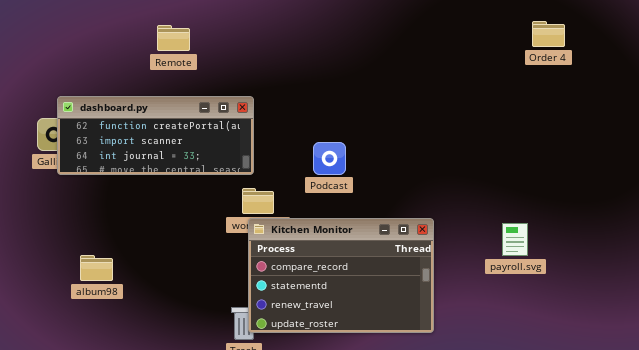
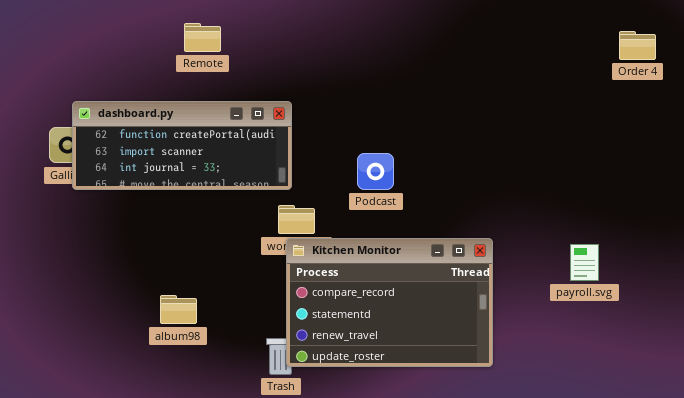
Order 4: [532,21,565,47] -> [619,31,656,60], moved
album98: [80,255,113,281] -> [160,295,197,324], moved

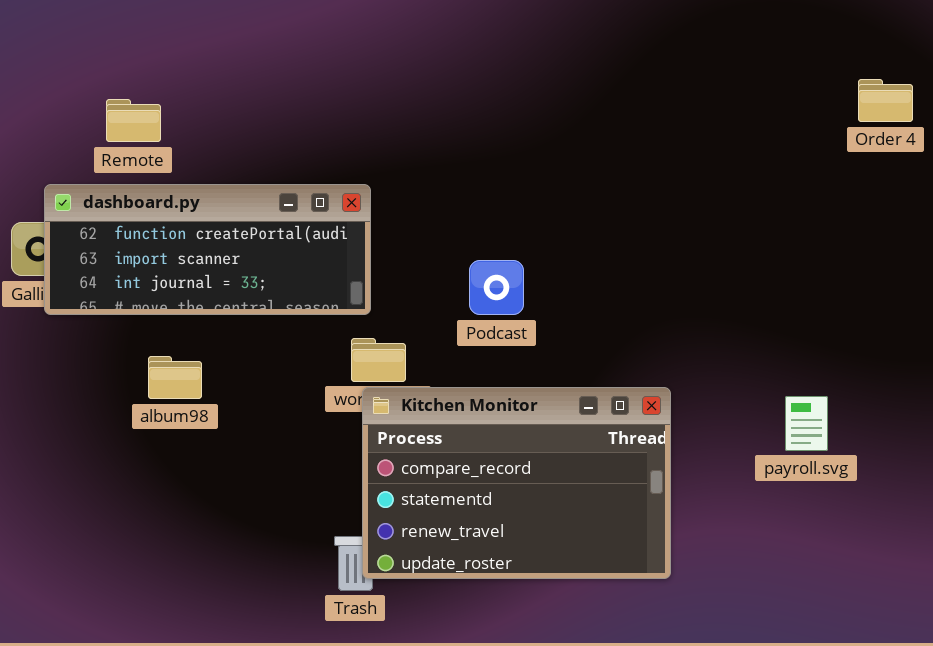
Remote: [184,23,221,52] -> [106,99,161,142], moved
album98: [160,295,197,324] -> [148,356,202,399], moved

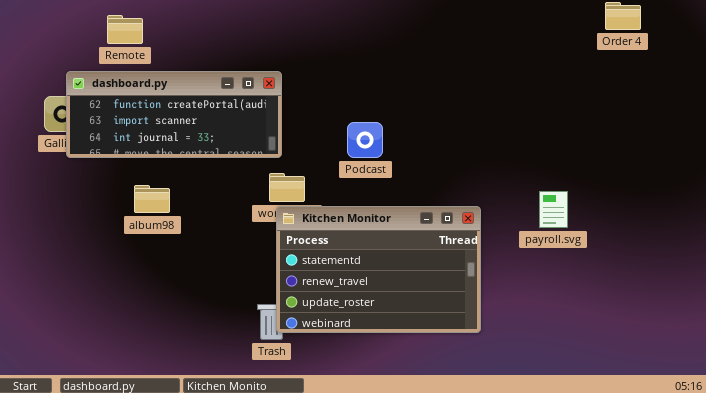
Kitchen Monitor: [362,387,671,579] -> [276,206,481,333], scrolled down 1 row
payroll.svg: [785,396,828,451] -> [539,191,568,228], moved

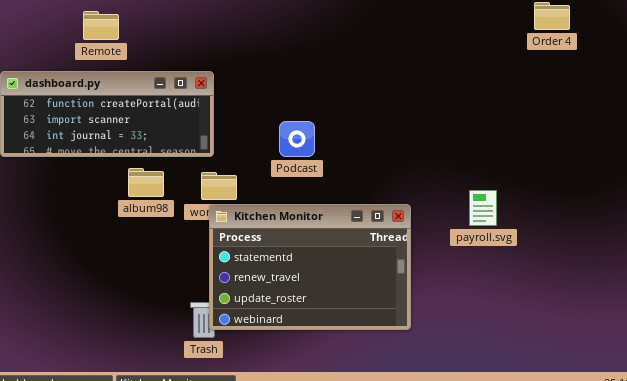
Remote: [107,15,143,44] -> [83,11,119,40], moved
album98: [134,185,170,213] -> [128,168,164,197], moved

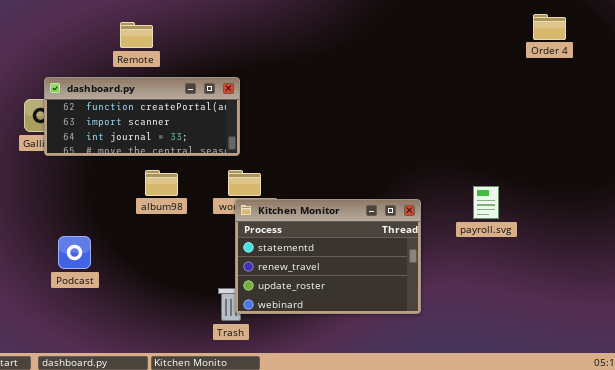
Podcast: [279,121,315,157] -> [58,236,91,269], moved
album98: [128,168,164,197] -> [145,170,178,196], moved

